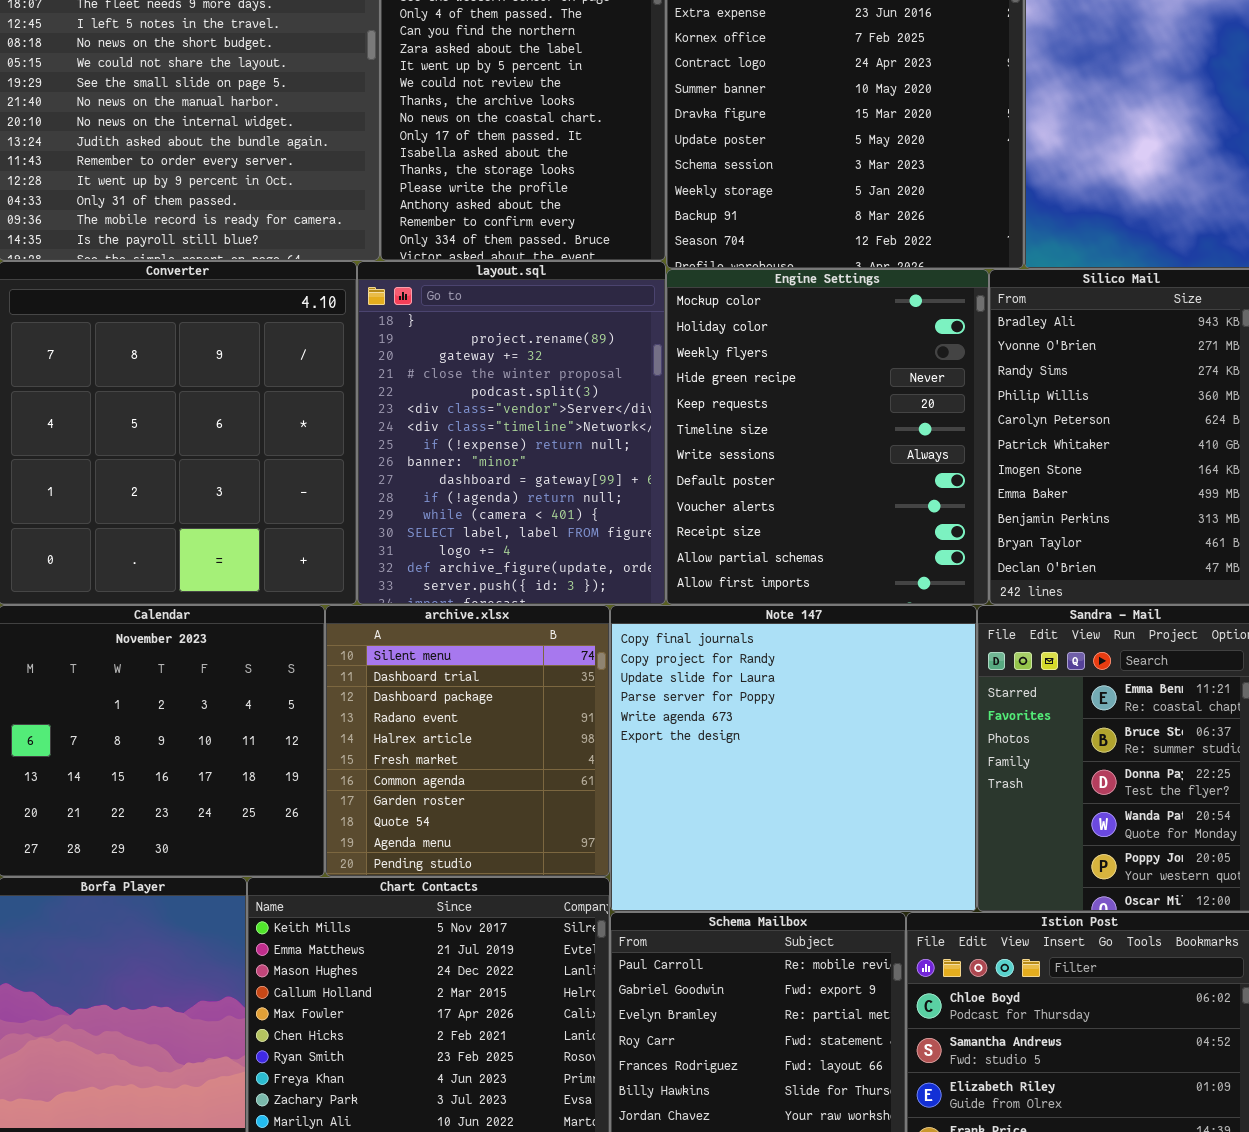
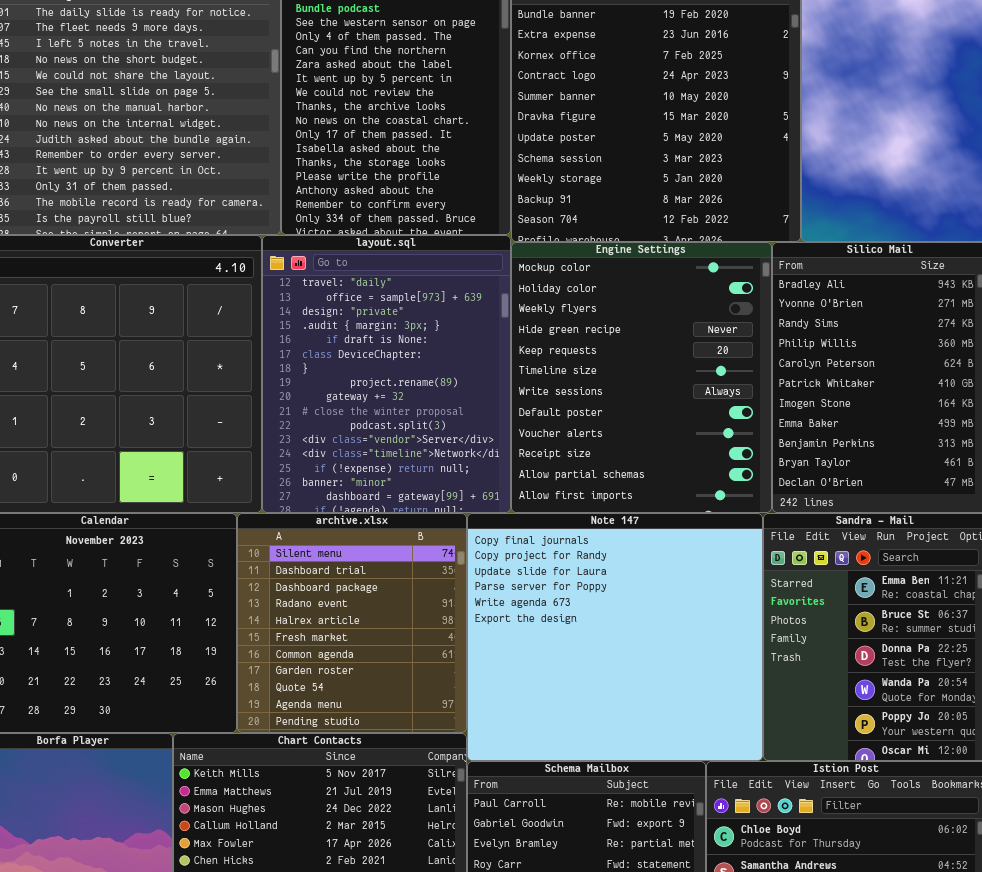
layout.sql: [357,261,666,605] -> [262,235,511,513], scrolled up 6 rows

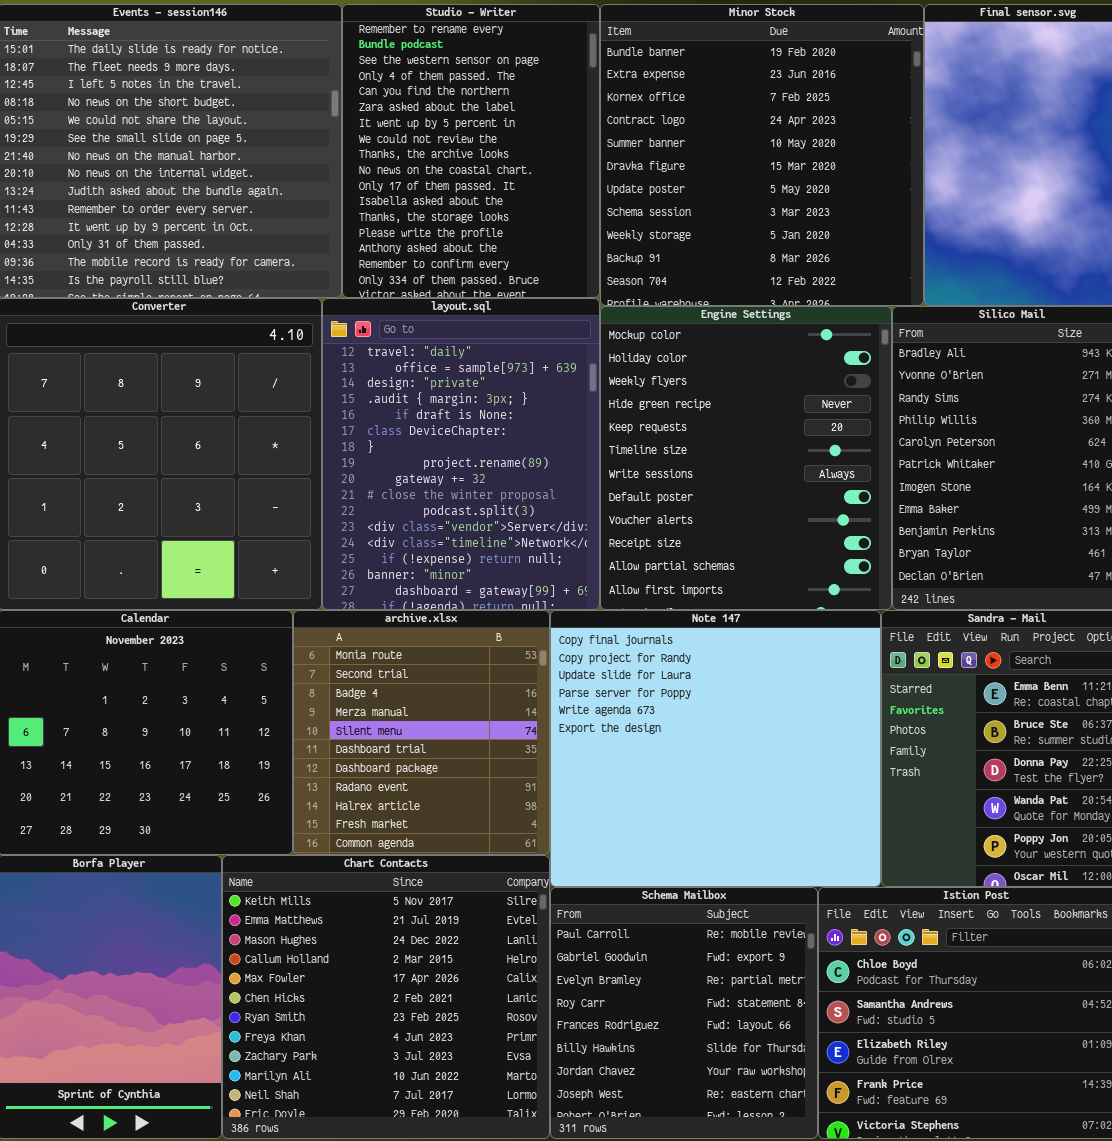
archive.xlsx: [237,513,467,733] -> [293,610,550,855], scrolled up 4 rows

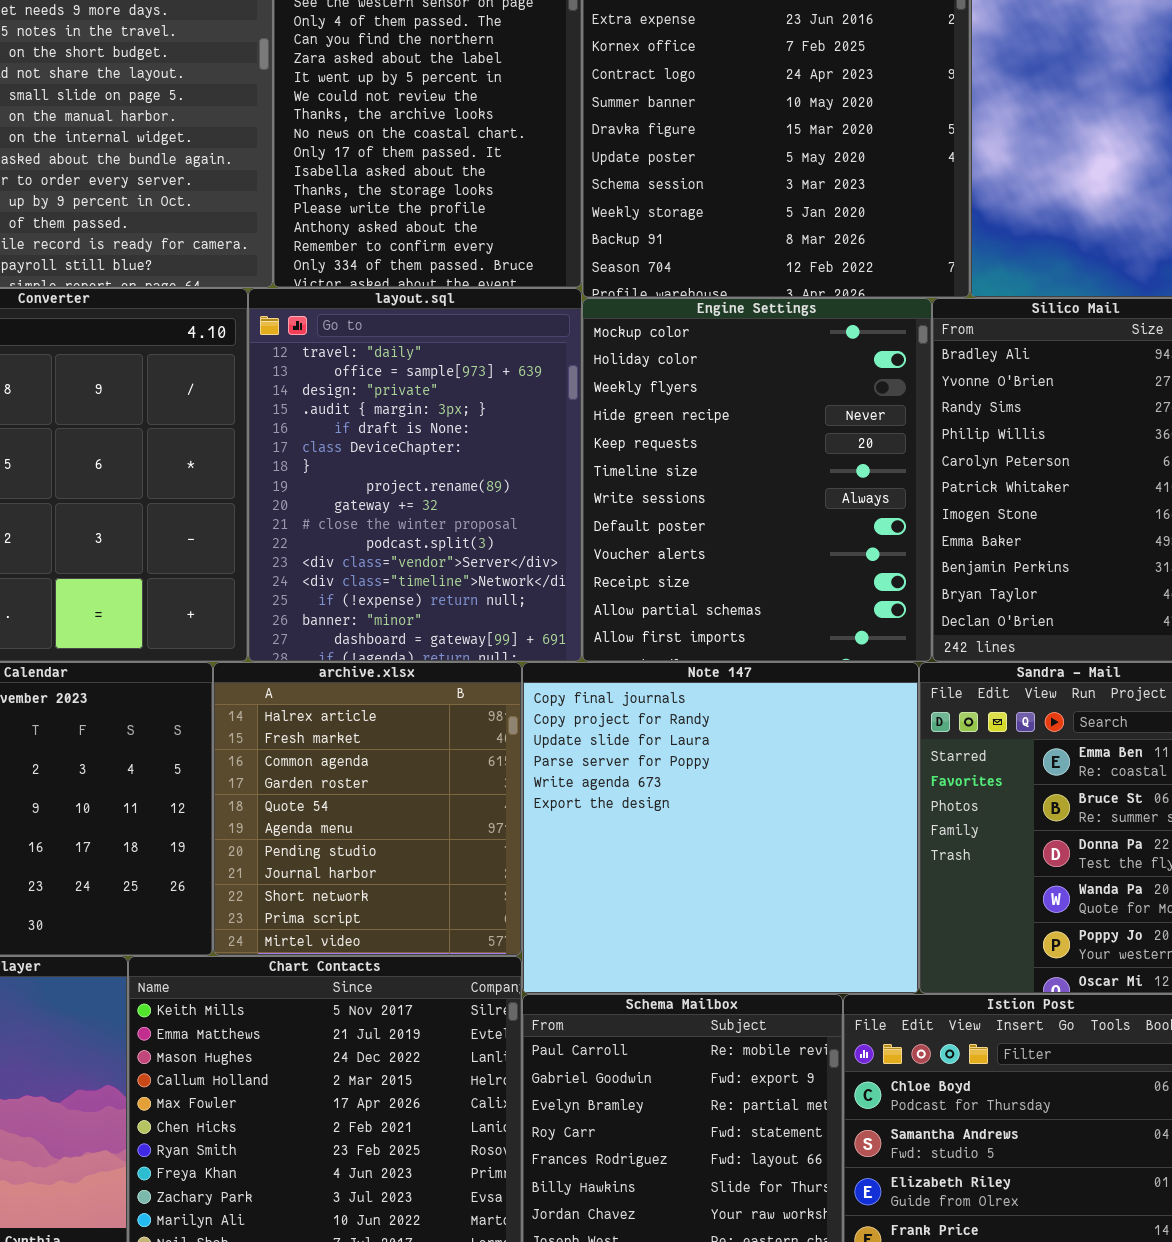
archive.xlsx: [293,610,550,855] -> [213,662,522,956], scrolled down 8 rows

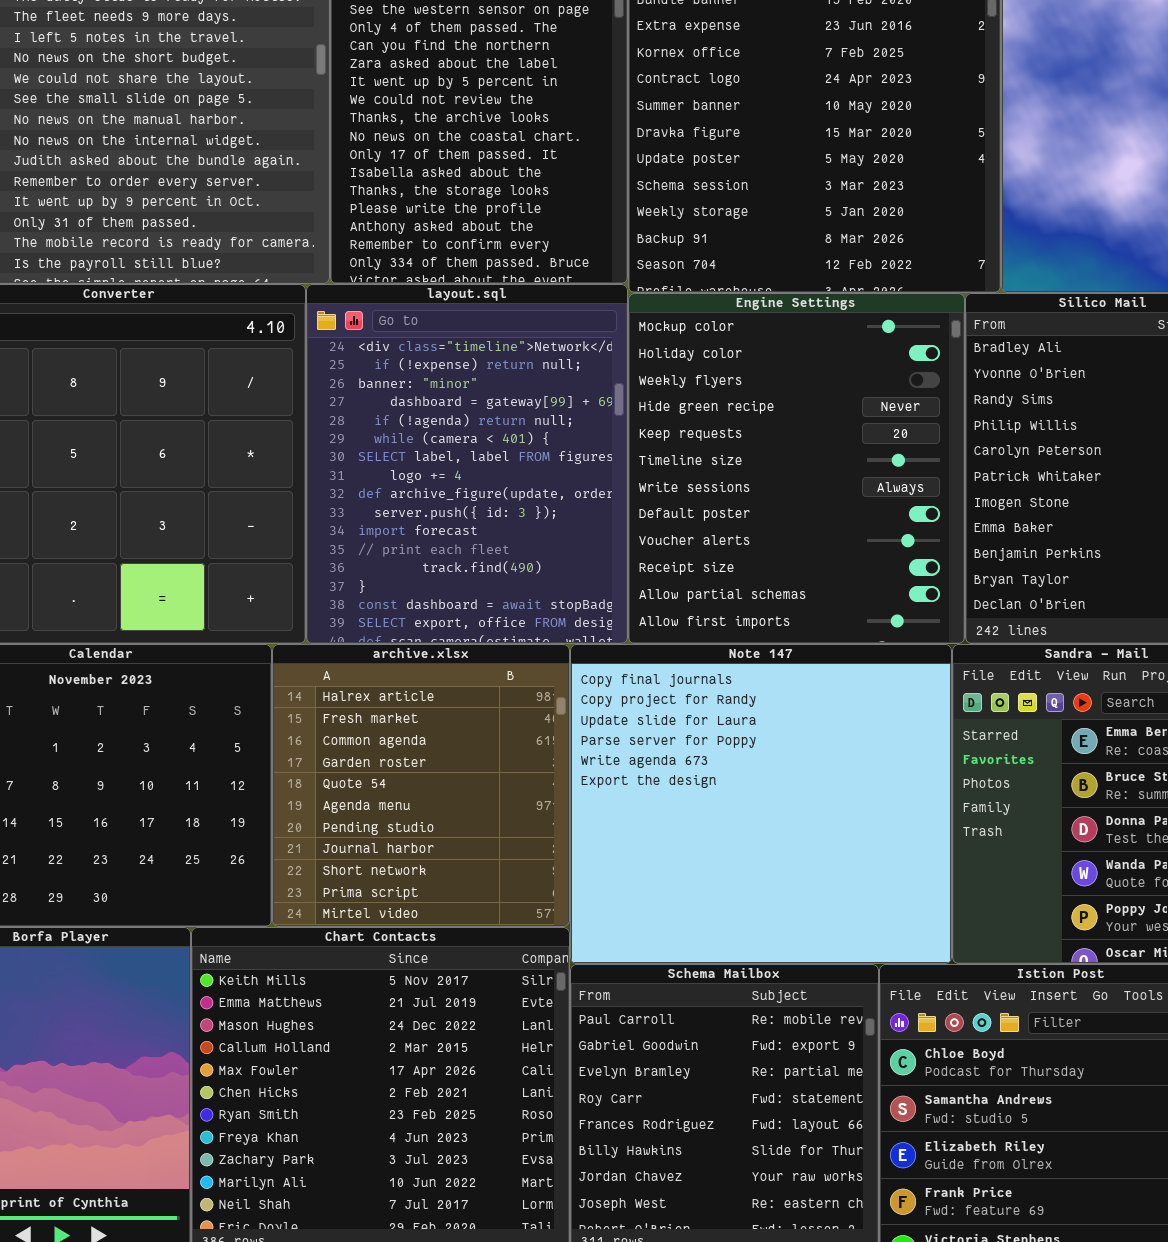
layout.sql: [248,288,582,662] -> [306,284,628,644], scrolled down 12 rows

